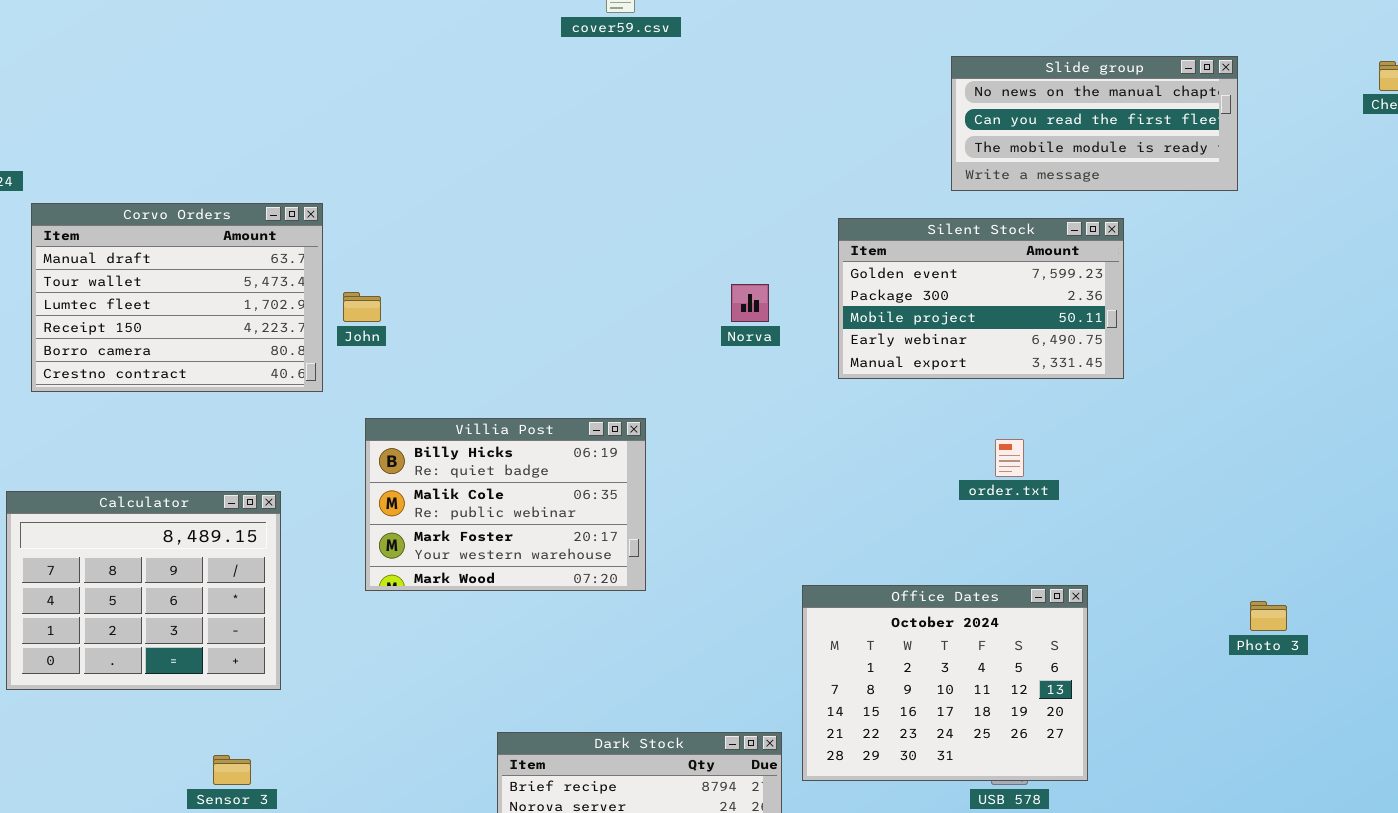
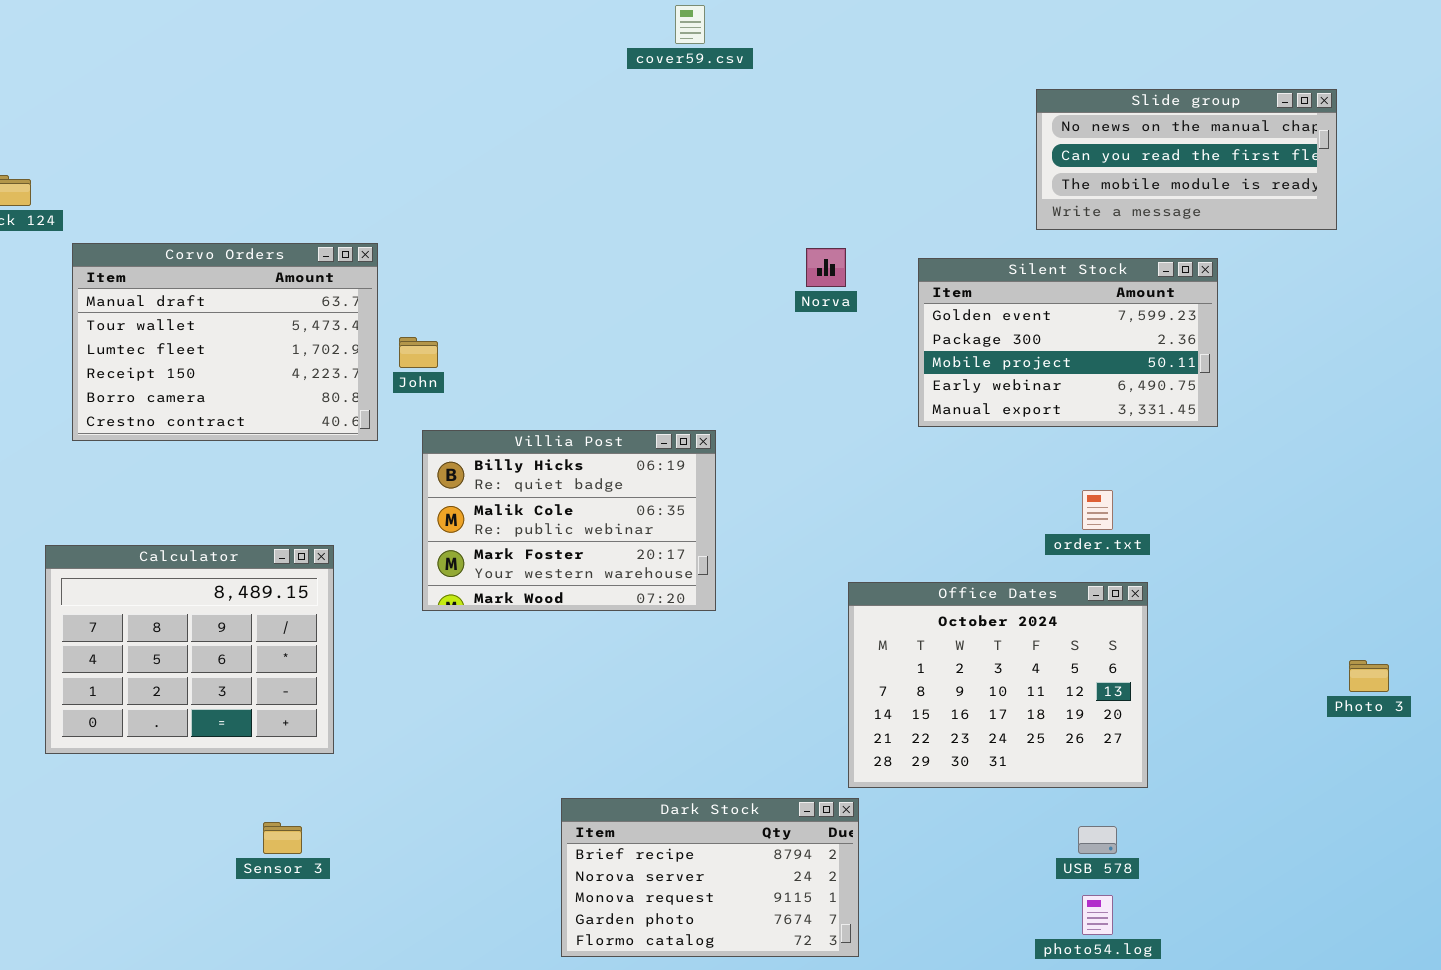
Norva: [731,284,769,322] -> [806,248,846,287], moved
Villia Post: [365,418,646,591] -> [422,430,716,611], moved
Office Dates: [802,585,1088,781] -> [848,582,1148,788], moved

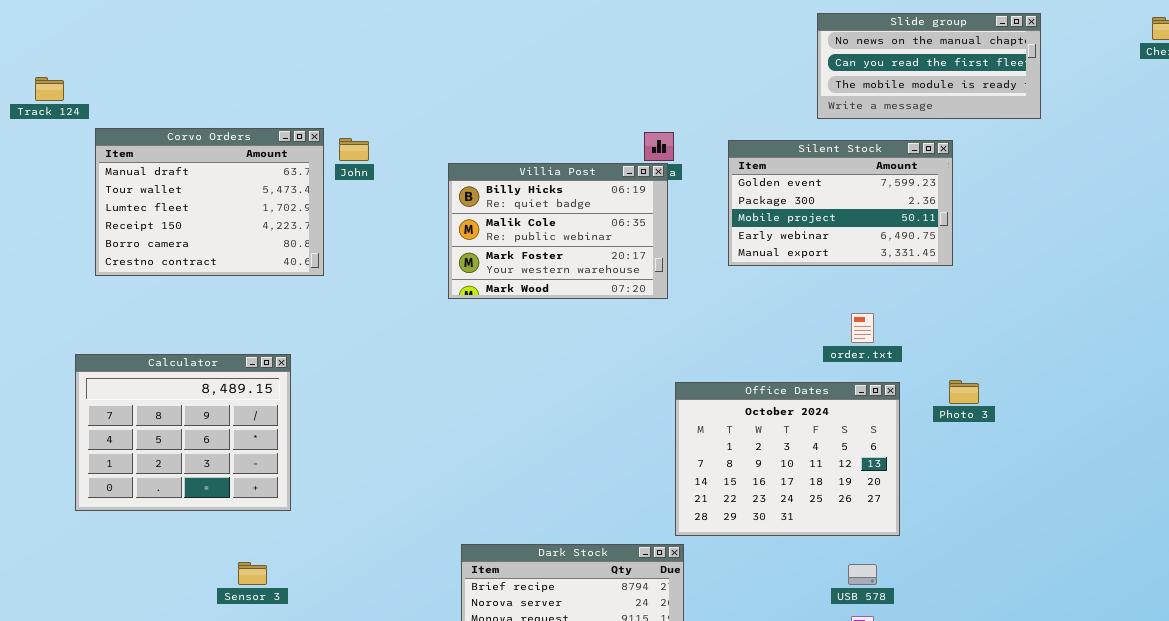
John: [399,337,438,368] -> [339,138,369,161], moved
Villia Post: [422,430,716,611] -> [448,163,668,299], moved
Photo 3: [1349,660,1389,692] -> [949,380,979,404], moved

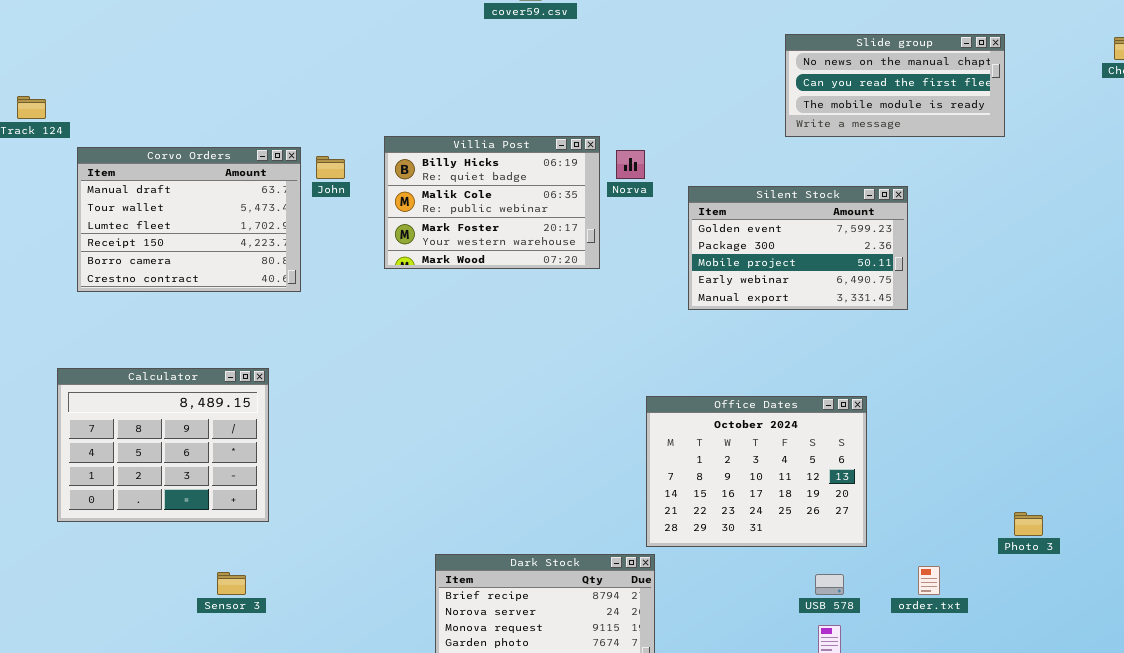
Silent Stock: [728,140,953,266] -> [688,186,908,310], moved
Villia Post: [448,163,668,299] -> [384,136,600,269], moved
order.txt: [851,313,874,343] -> [918,566,940,595], moved
Photo 3: [949,380,979,404] -> [1014,512,1043,536], moved

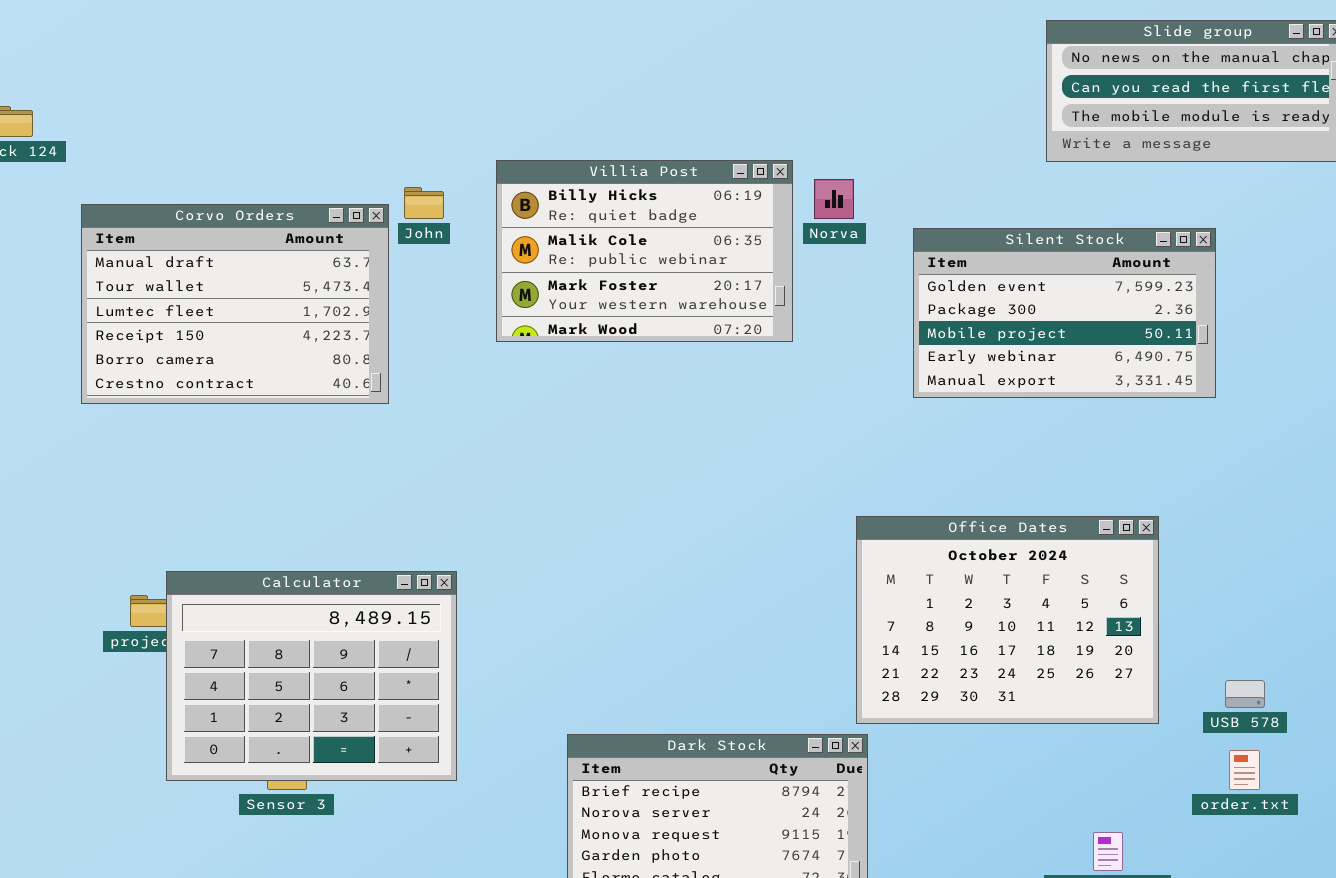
Corvo Orders: [77,147,301,292] -> [81,204,389,404], moved
Calculator: [57,368,269,522] -> [166,571,457,781], moved
USB 578: [815,574,844,595] -> [1225,680,1265,708], moved

